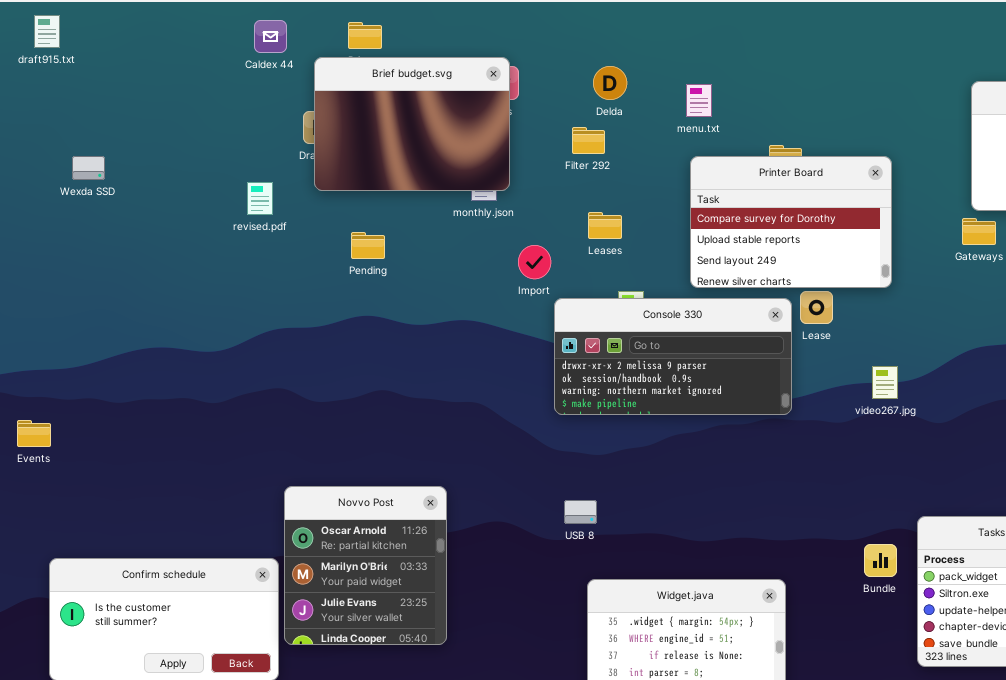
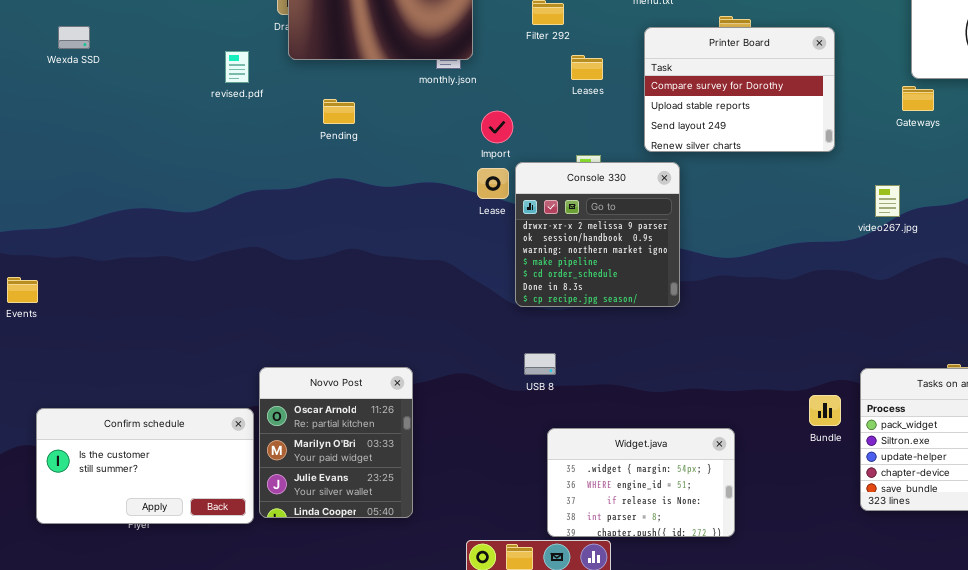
Leases: [588,212,622,239] -> [571,55,603,80], moved
Lease: [800,291,833,324] -> [477,168,509,199], moved
Console 330: [554,298,792,415] -> [515,162,680,307], resized
video267.jpg: [872,366,898,399] -> [875,185,900,217], moved
Novvo Post: [284,486,447,645] -> [259,367,413,518], moved

